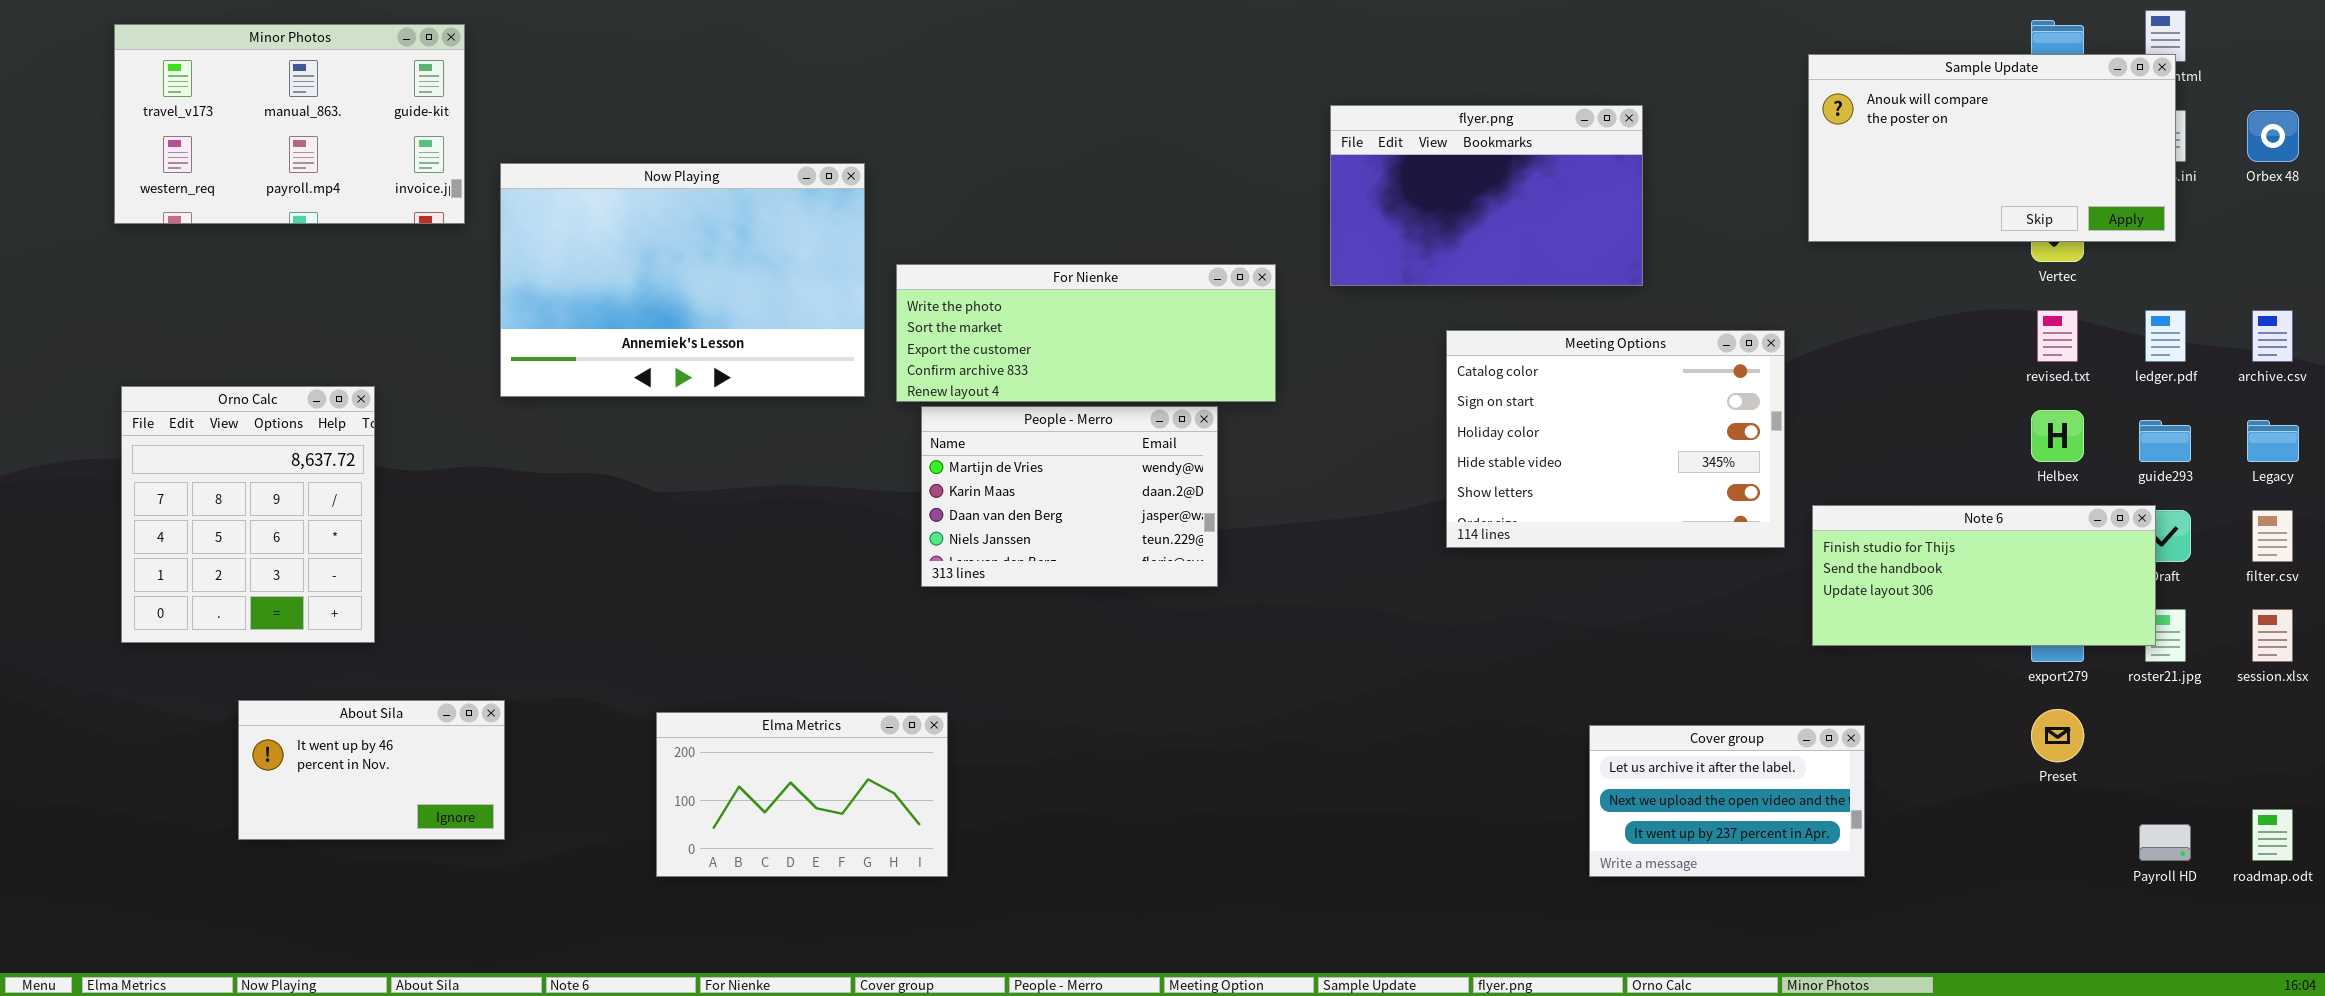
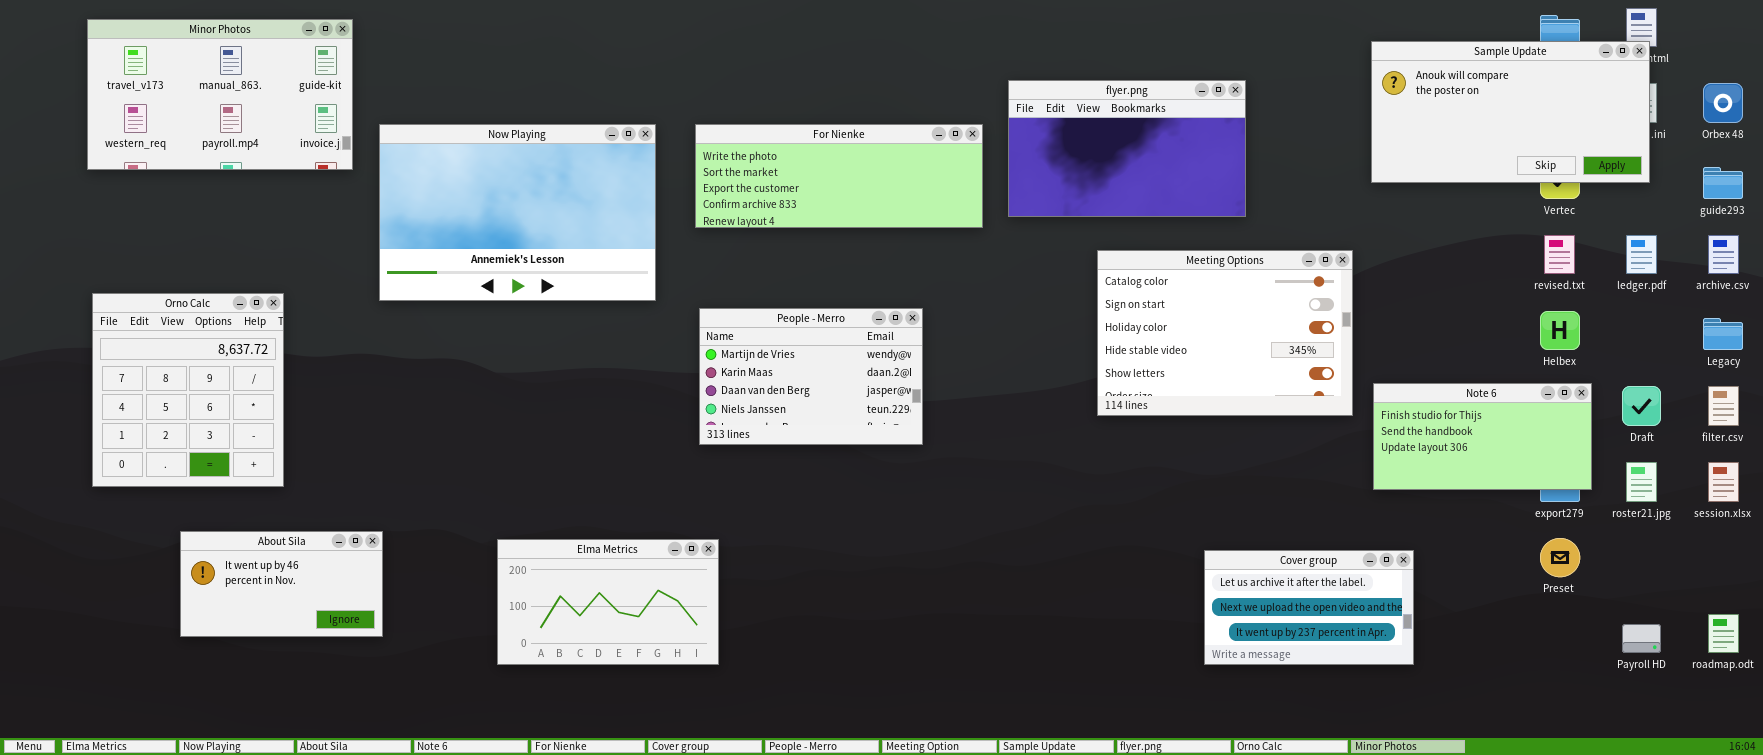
For Nienke: [896,264,1276,402] -> [695,124,983,228], moved
guide293: [2139,420,2191,462] -> [1703,167,1743,199], moved
Note 6: [1812,505,2156,646] -> [1373,383,1592,490], resized

